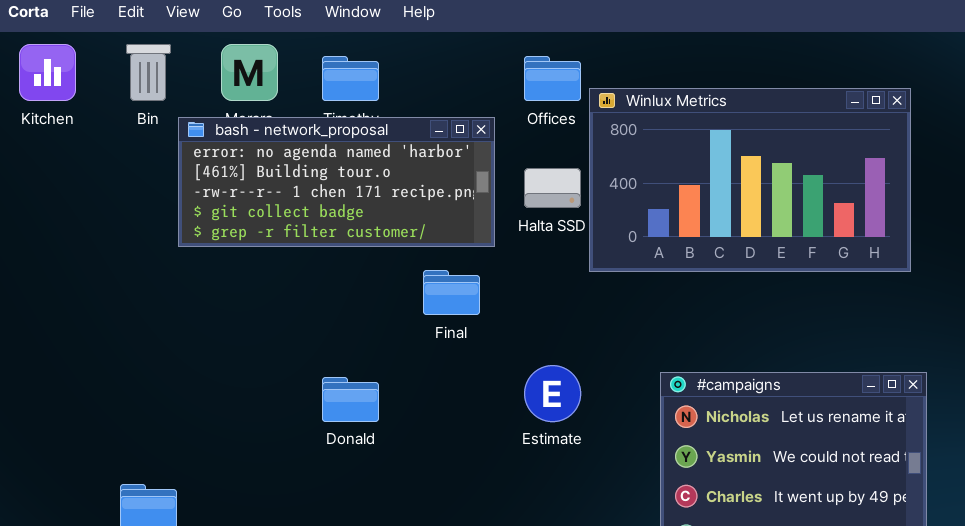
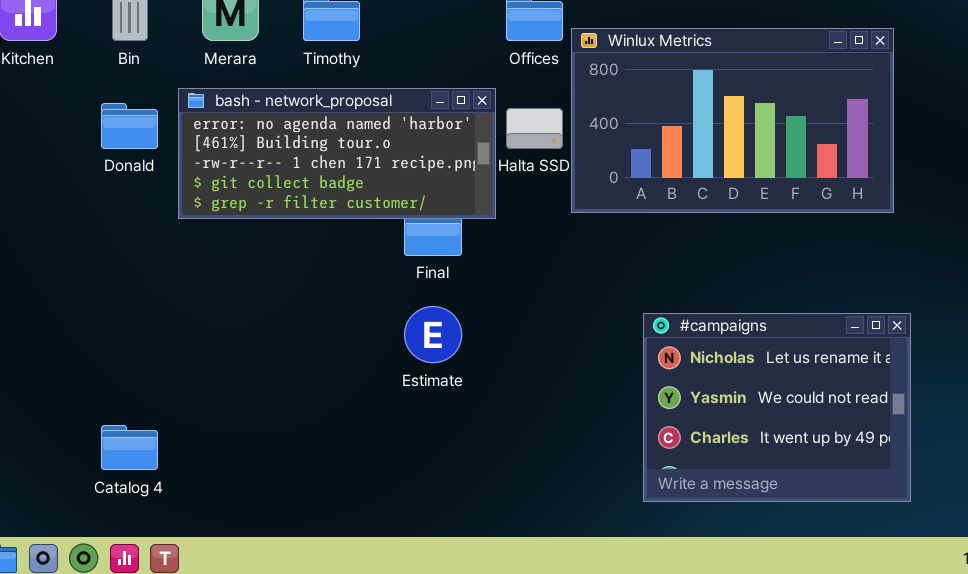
bash - network_proposal: [178,117,495,247] -> [178,88,496,219], moved
Estimate: [524,365,581,422] -> [404,306,462,363], moved
Donald: [322,377,379,422] -> [101,103,158,149], moved

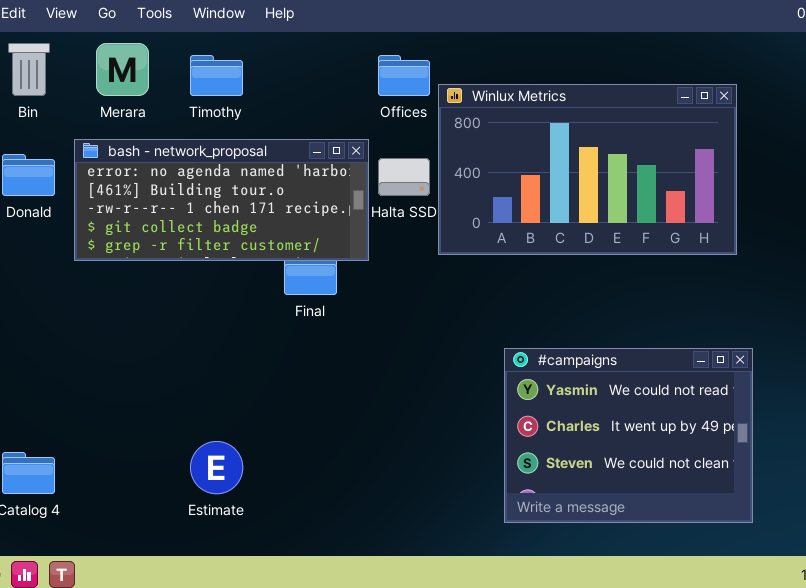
Estimate: [404,306,462,363] -> [190,441,243,494], moved
#campaigns: [643,313,911,502] -> [504,348,753,523], scrolled down 1 row

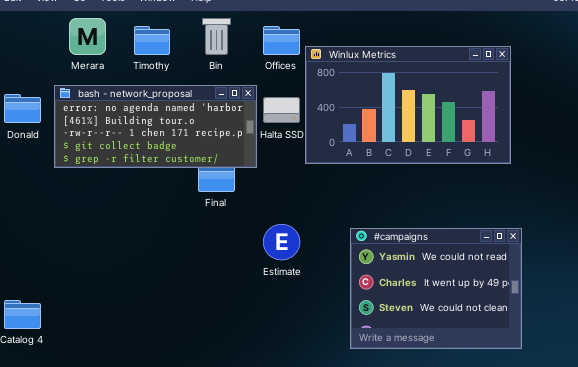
Bin: [8,43,50,96] -> [202,18,231,55], moved
Estimate: [190,441,243,494] -> [263,224,300,260], moved

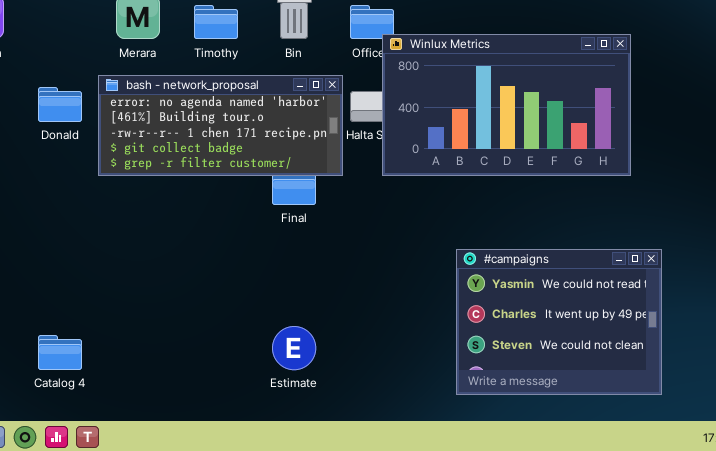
Winlux Metrics: [305,46,511,164] -> [382,34,631,176], moved
Estimate: [263,224,300,260] -> [272,326,316,370], moved

